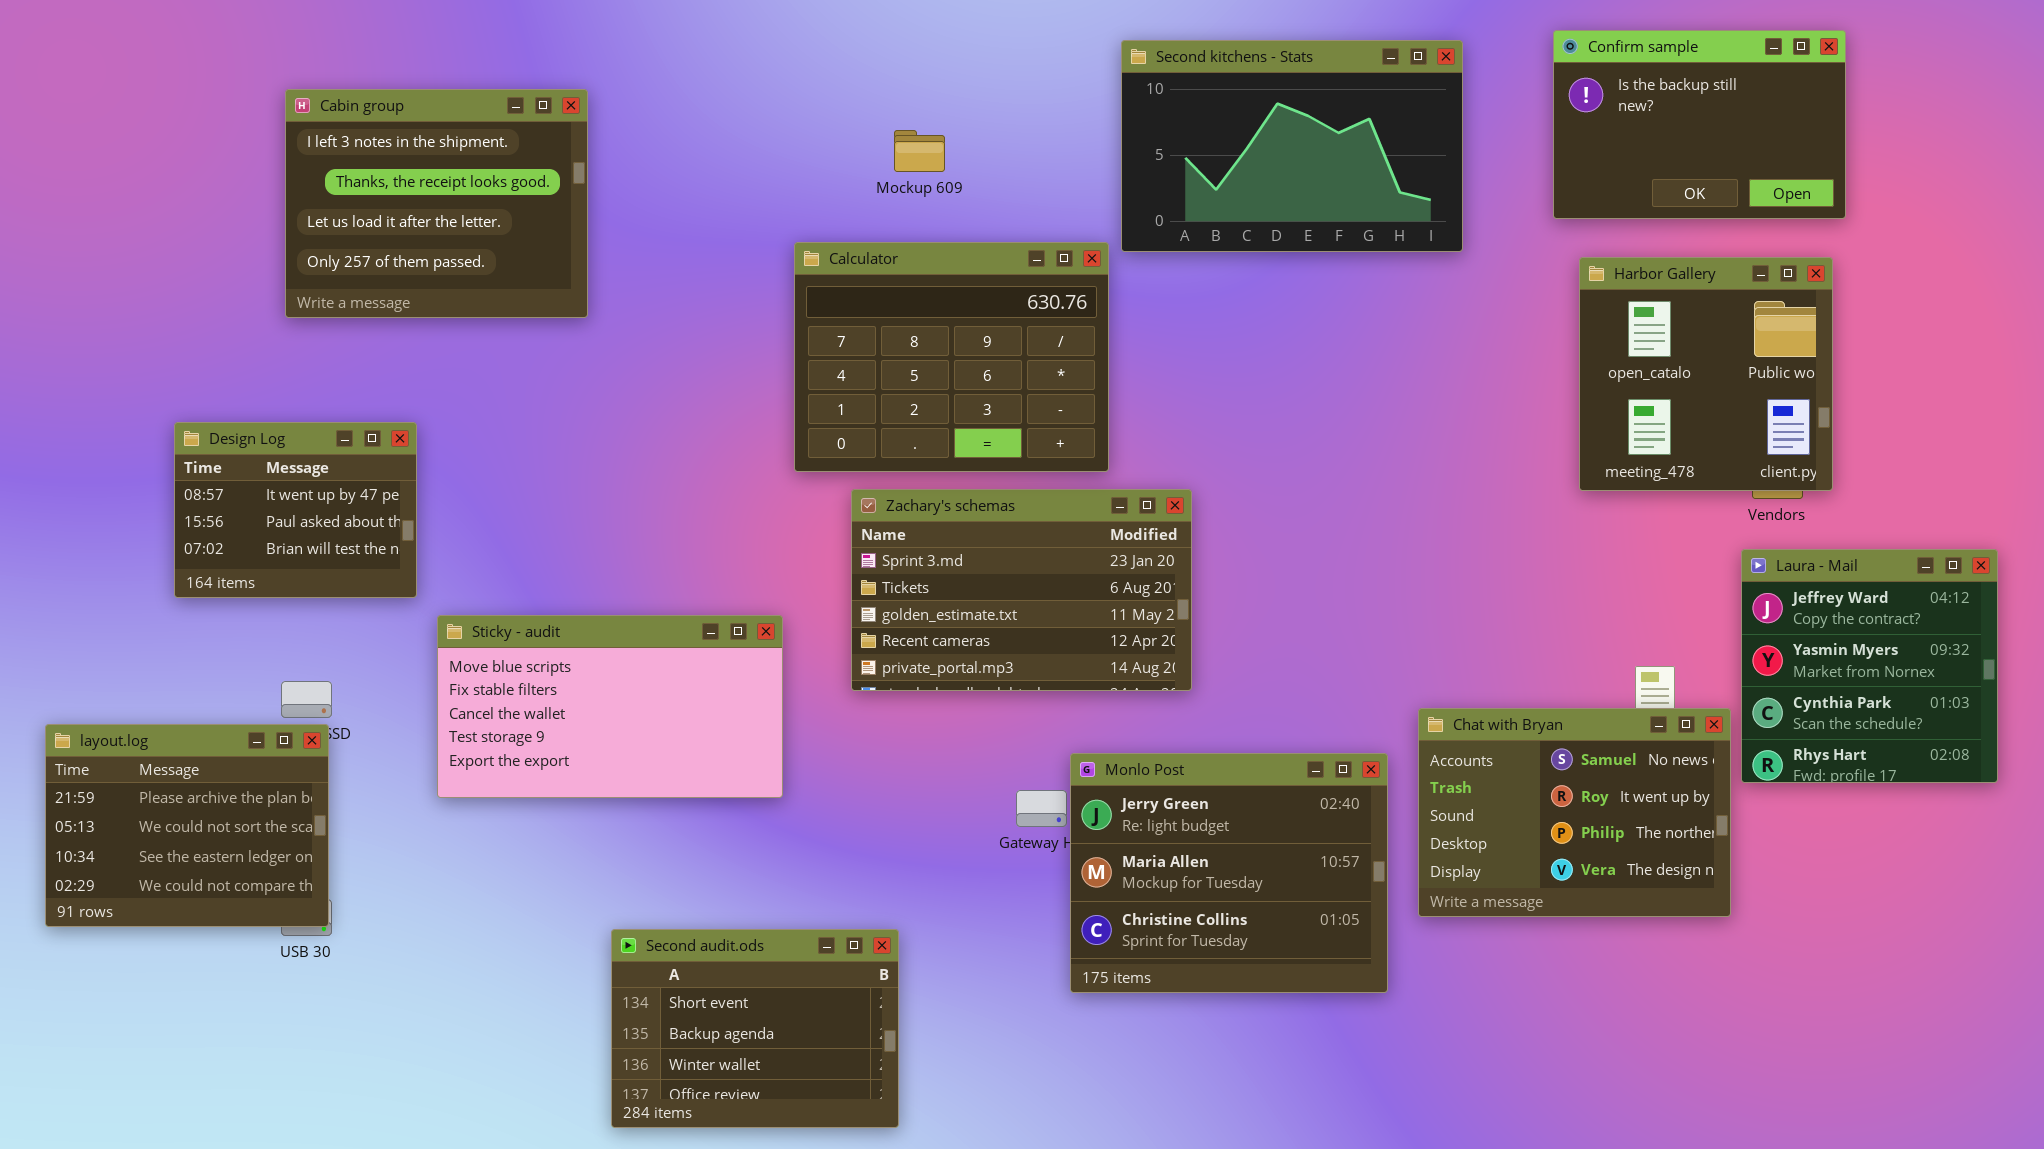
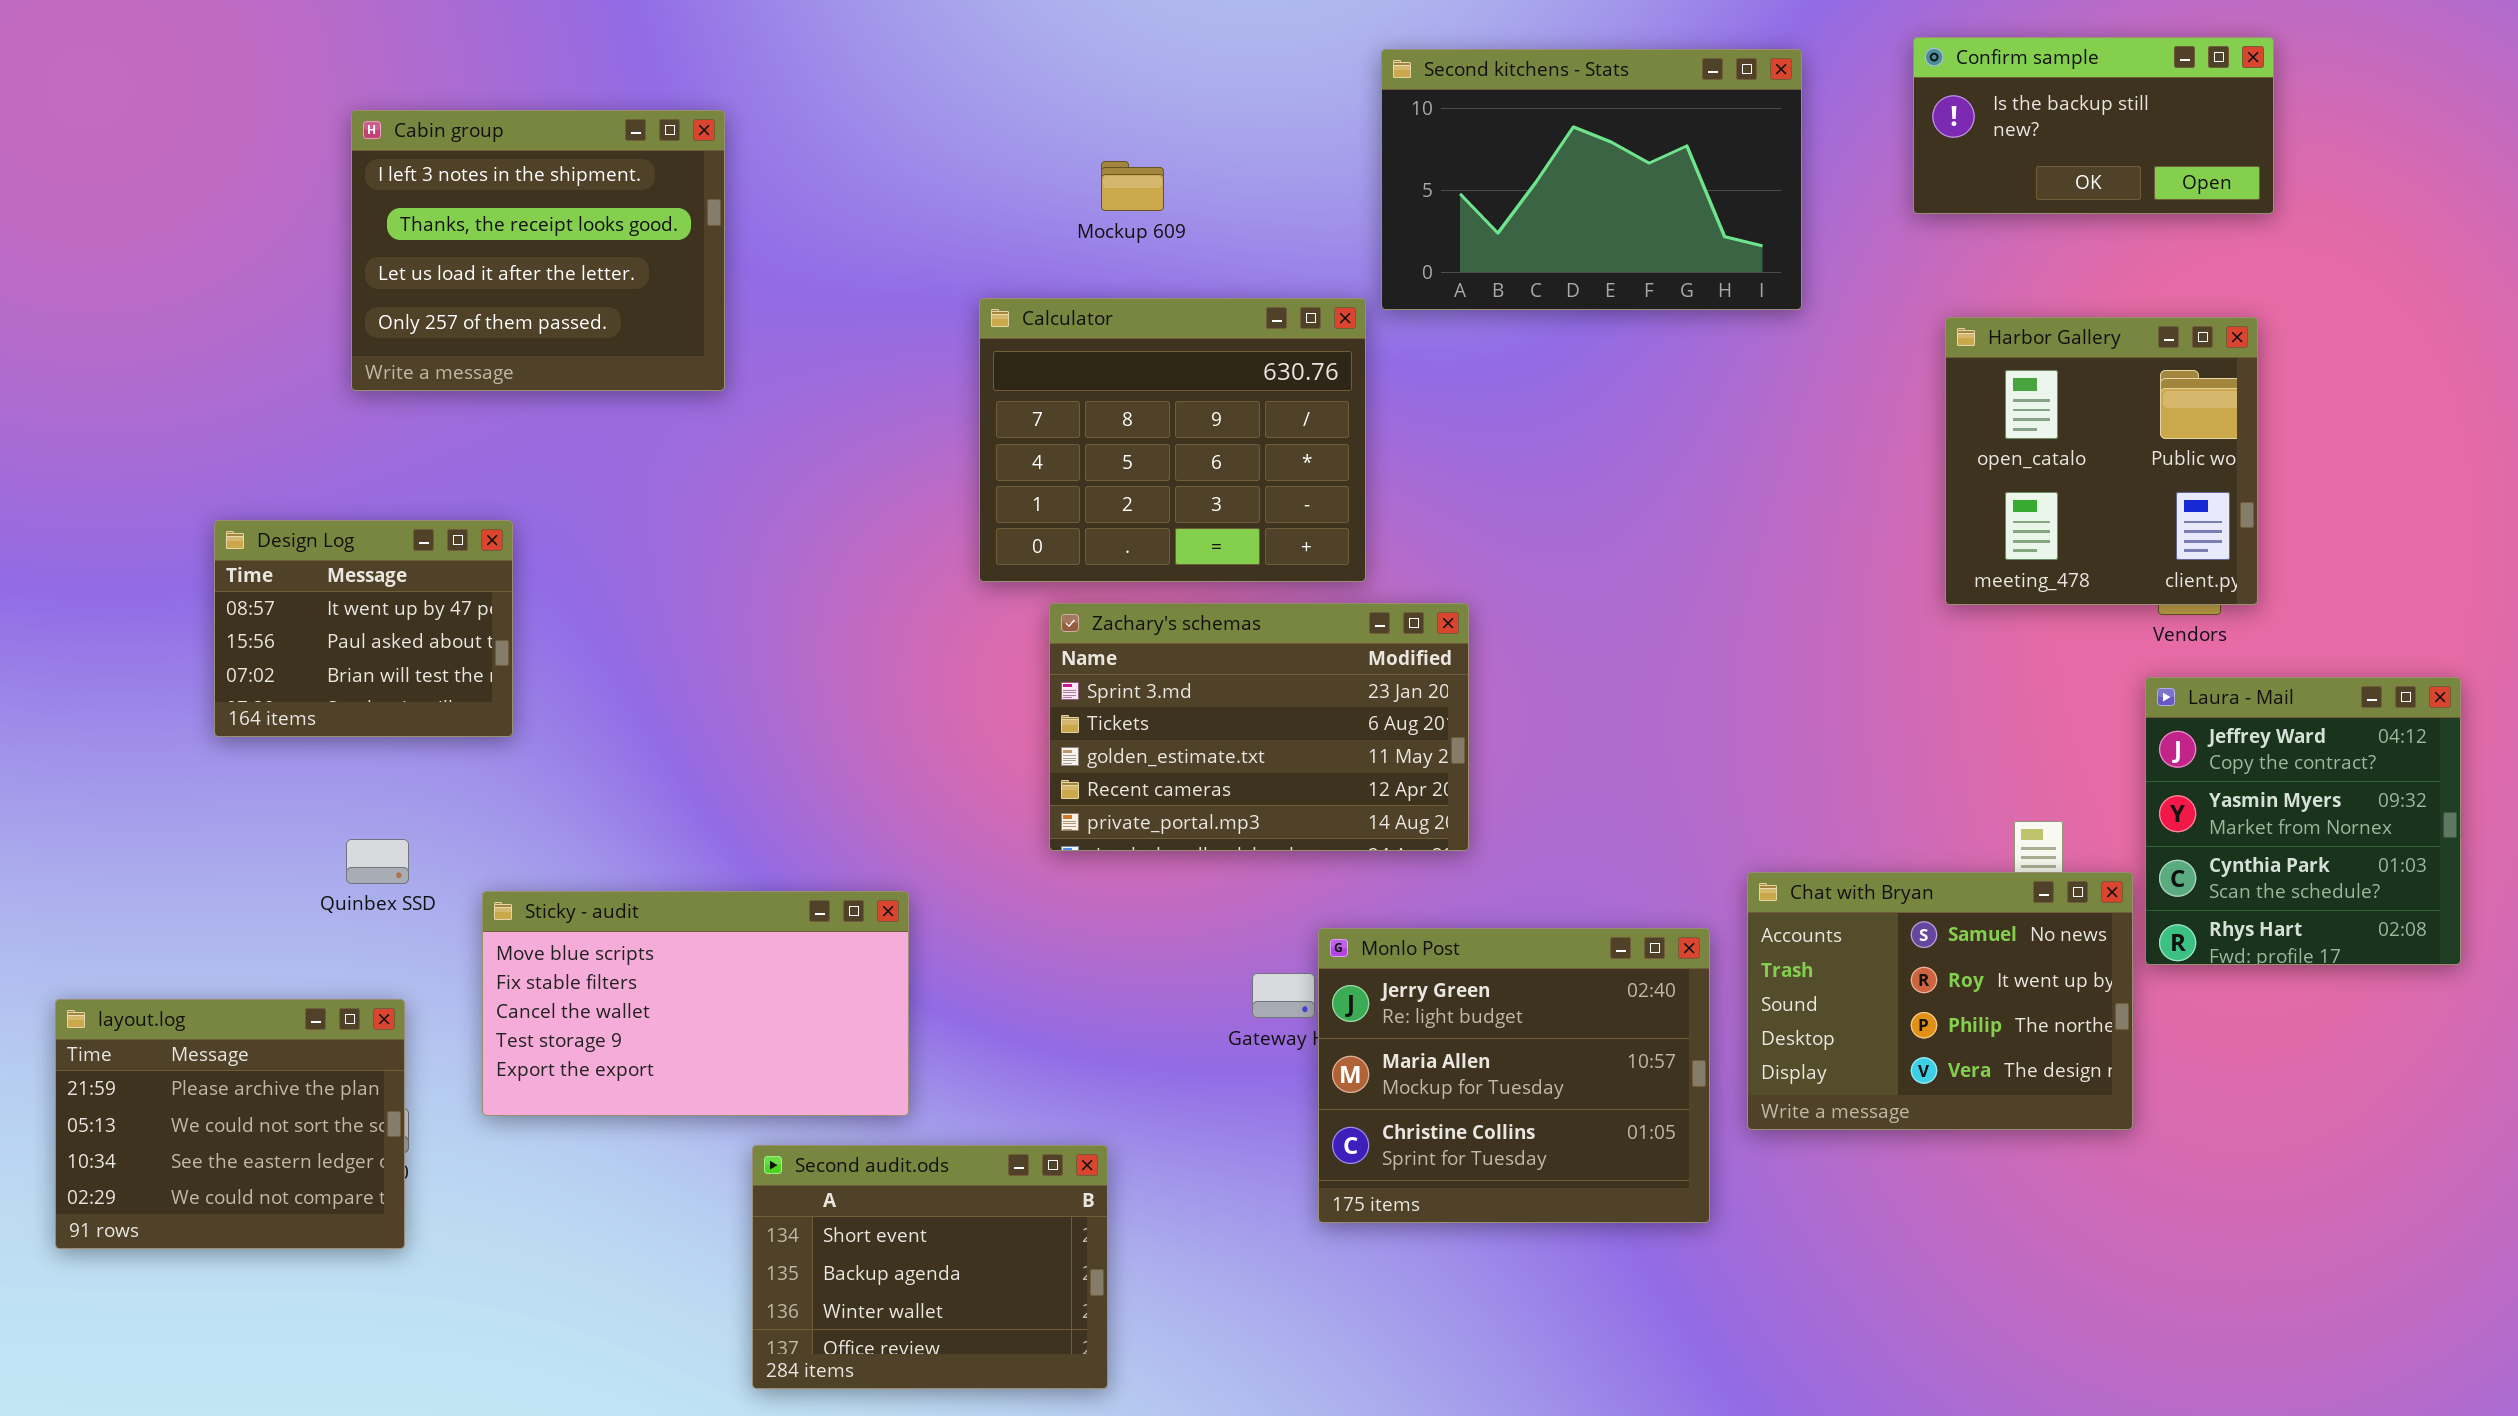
Confirm sample: [1553,30,1846,219] -> [1913,37,2274,214], resized
Sticky - audit: [437,615,783,798] -> [482,891,909,1116], moved
layout.log: [45,724,329,927] -> [55,999,405,1249], moved

